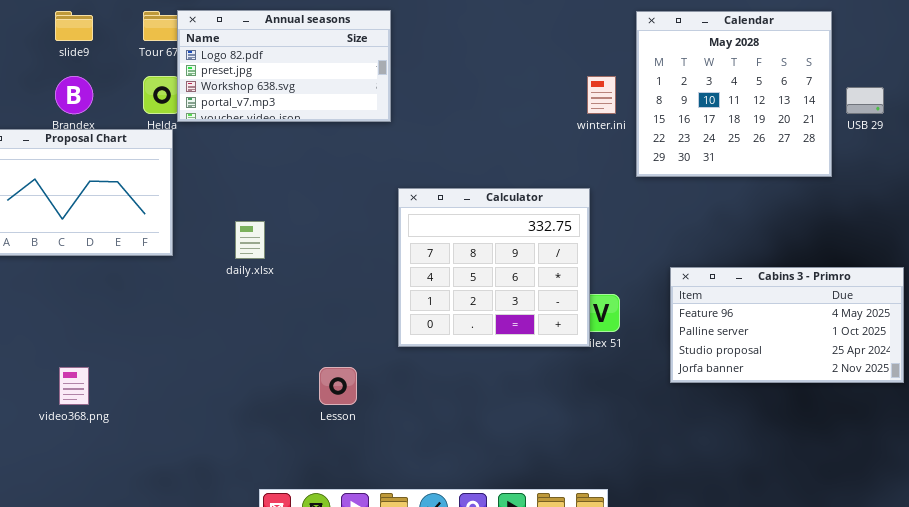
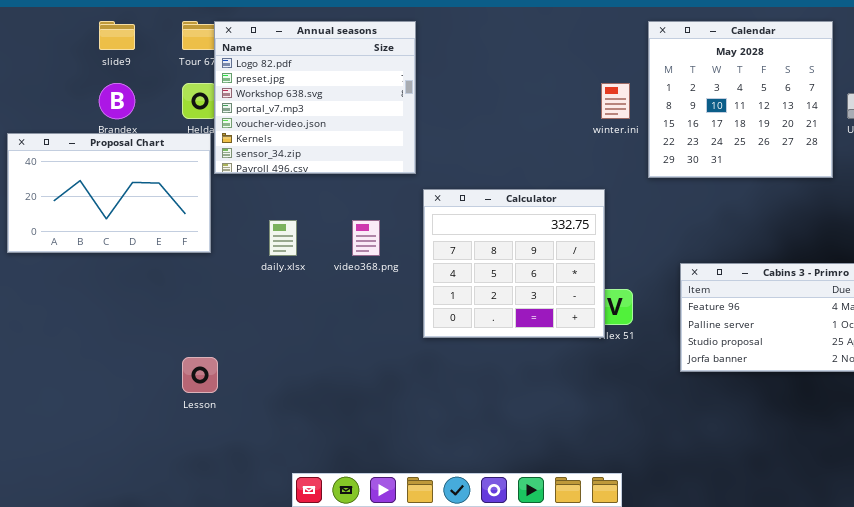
Annual seasons: [177,10,391,122] -> [214,21,416,174], resized
video368.png: [59,367,89,405] -> [352,220,380,256], moved
Lesson: [319,367,357,405] -> [182,357,218,393], moved

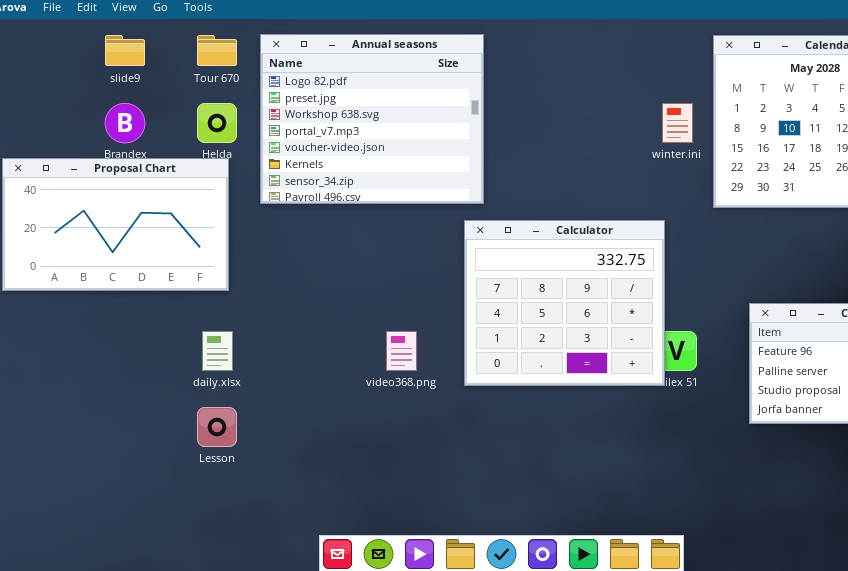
Annual seasons: [214,21,416,174] -> [260,34,484,204], moved
daily.xlsx: [269,220,297,256] -> [202,331,233,371], moved
video368.png: [352,220,380,256] -> [386,331,417,371], moved

